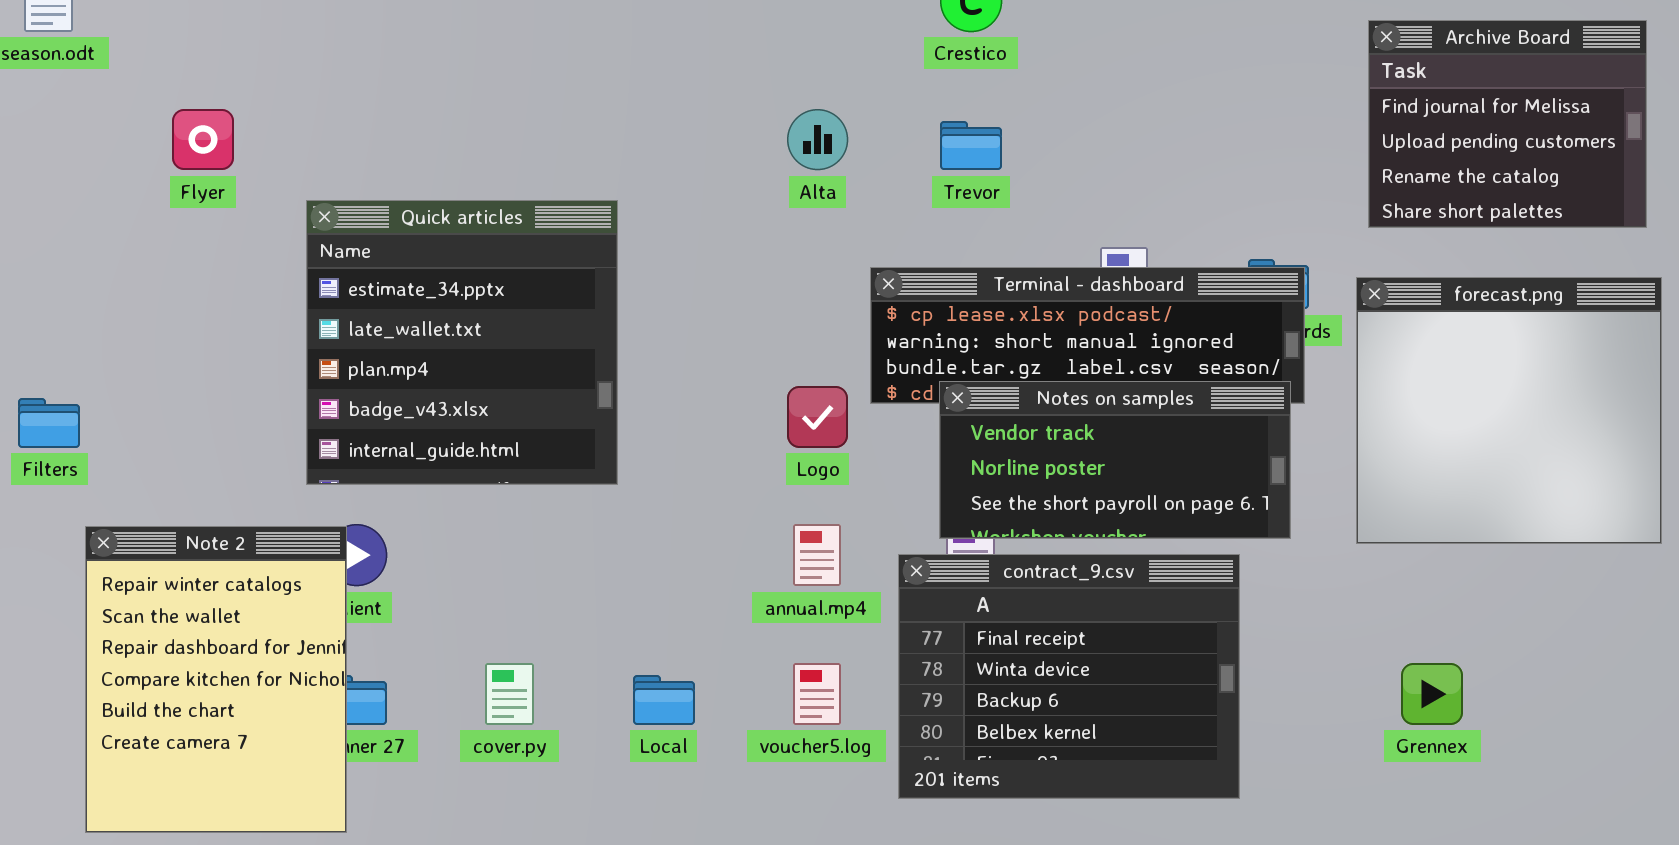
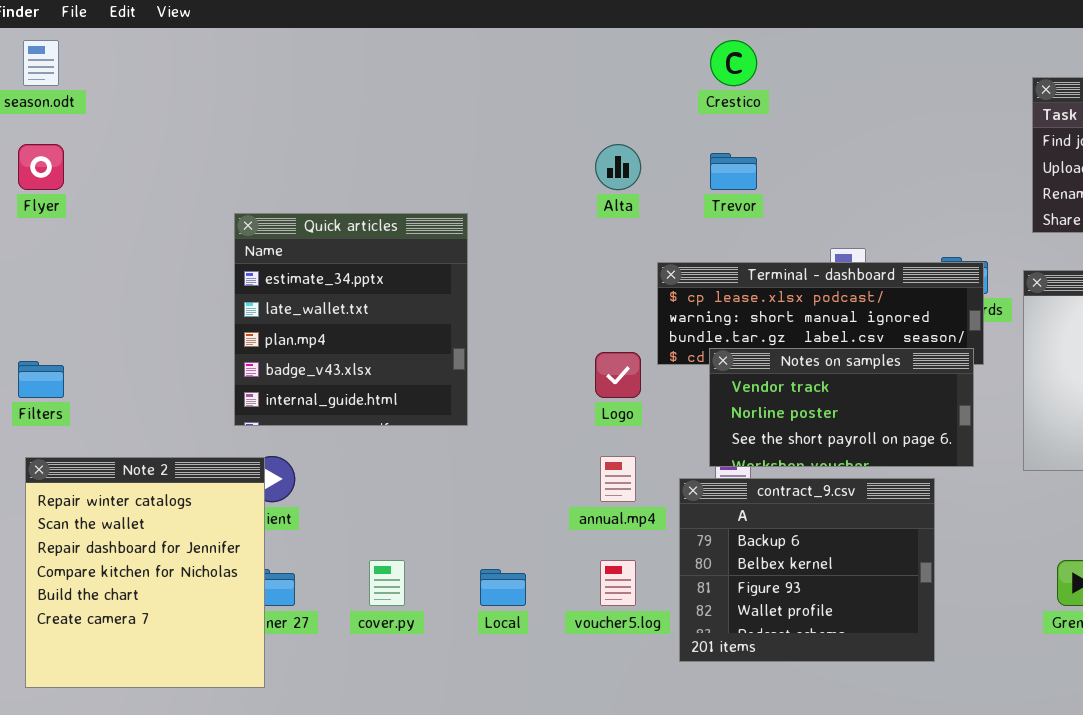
Flyer: [172,109,234,170] -> [18,144,64,190], moved
Note 2: [85,526,347,833] -> [25,457,265,688], resized
contract_9.csv: [898,554,1240,799] -> [679,478,935,662], scrolled down 2 rows

